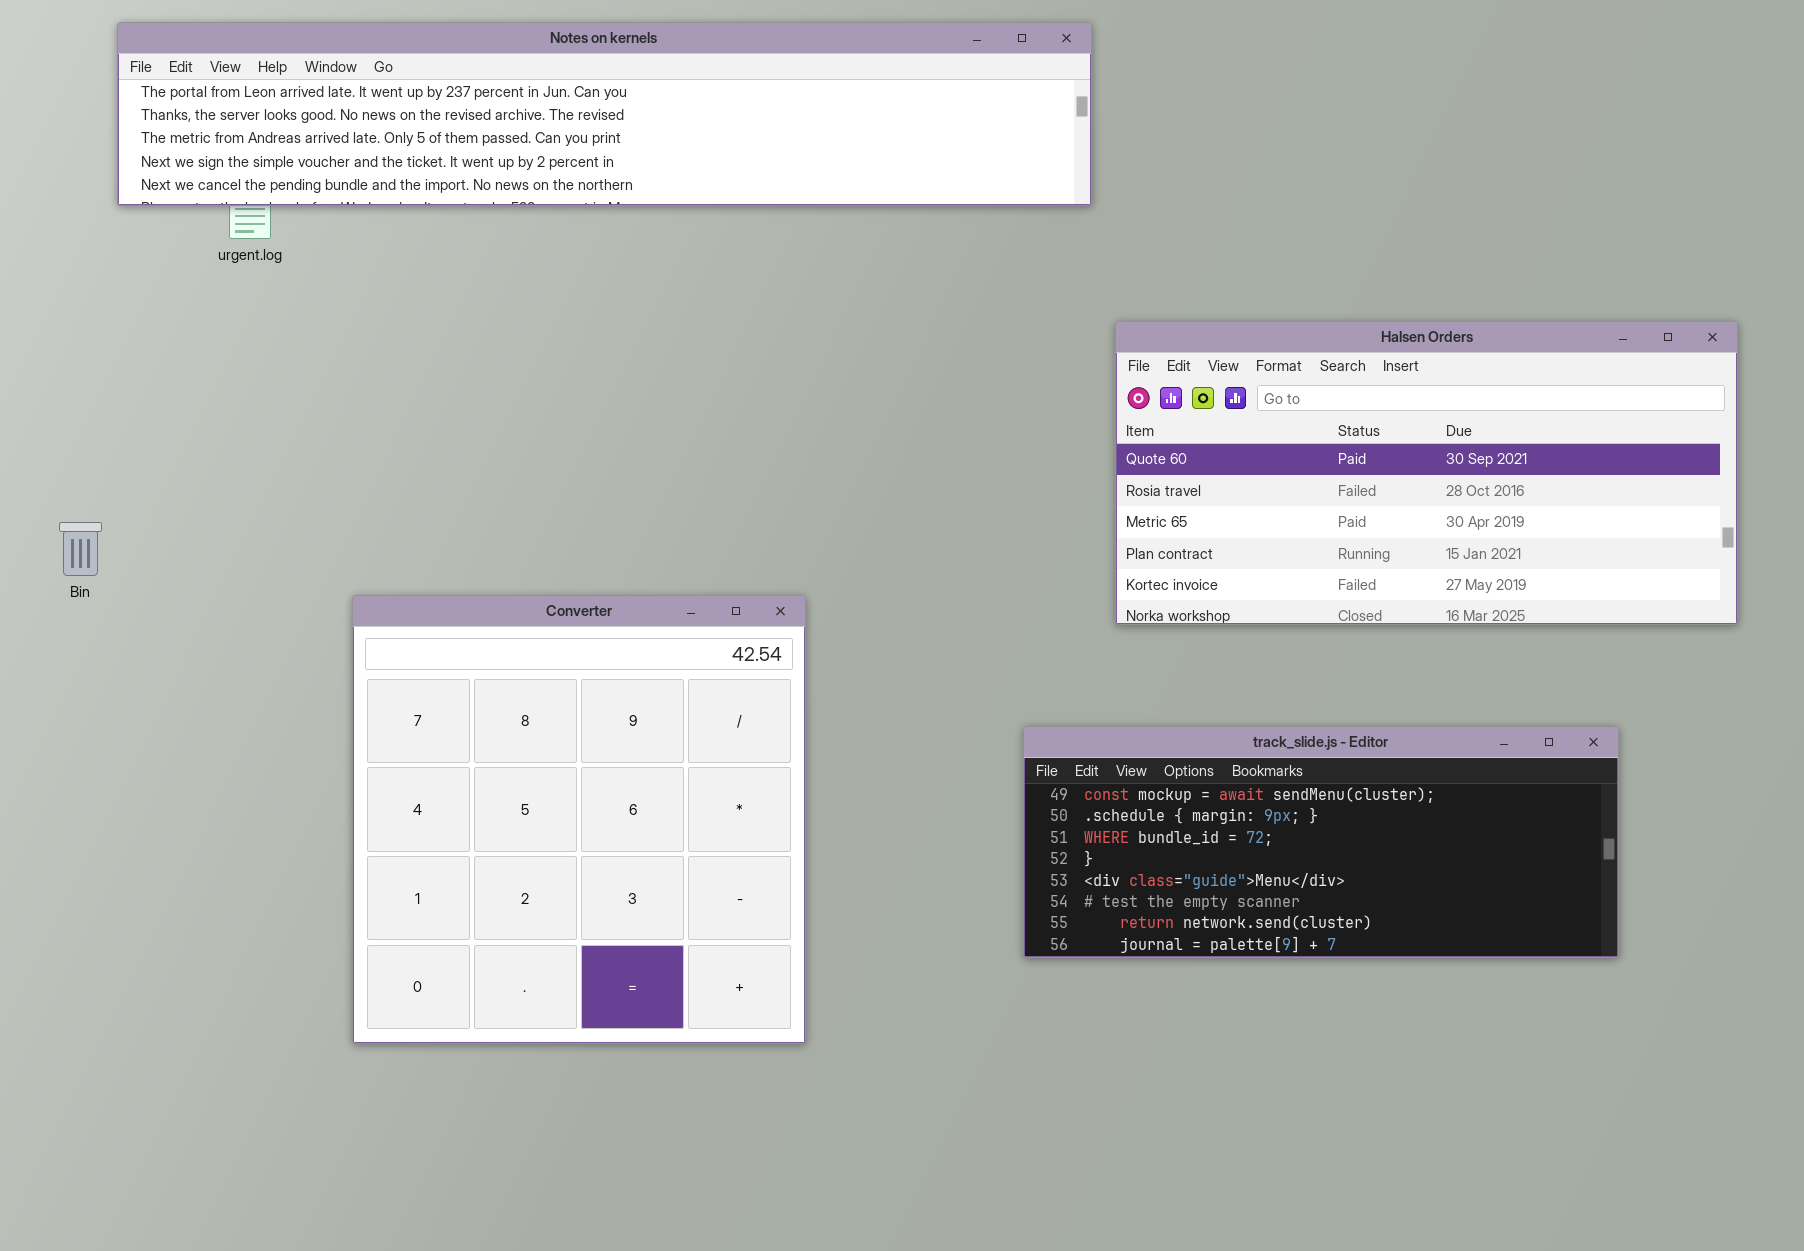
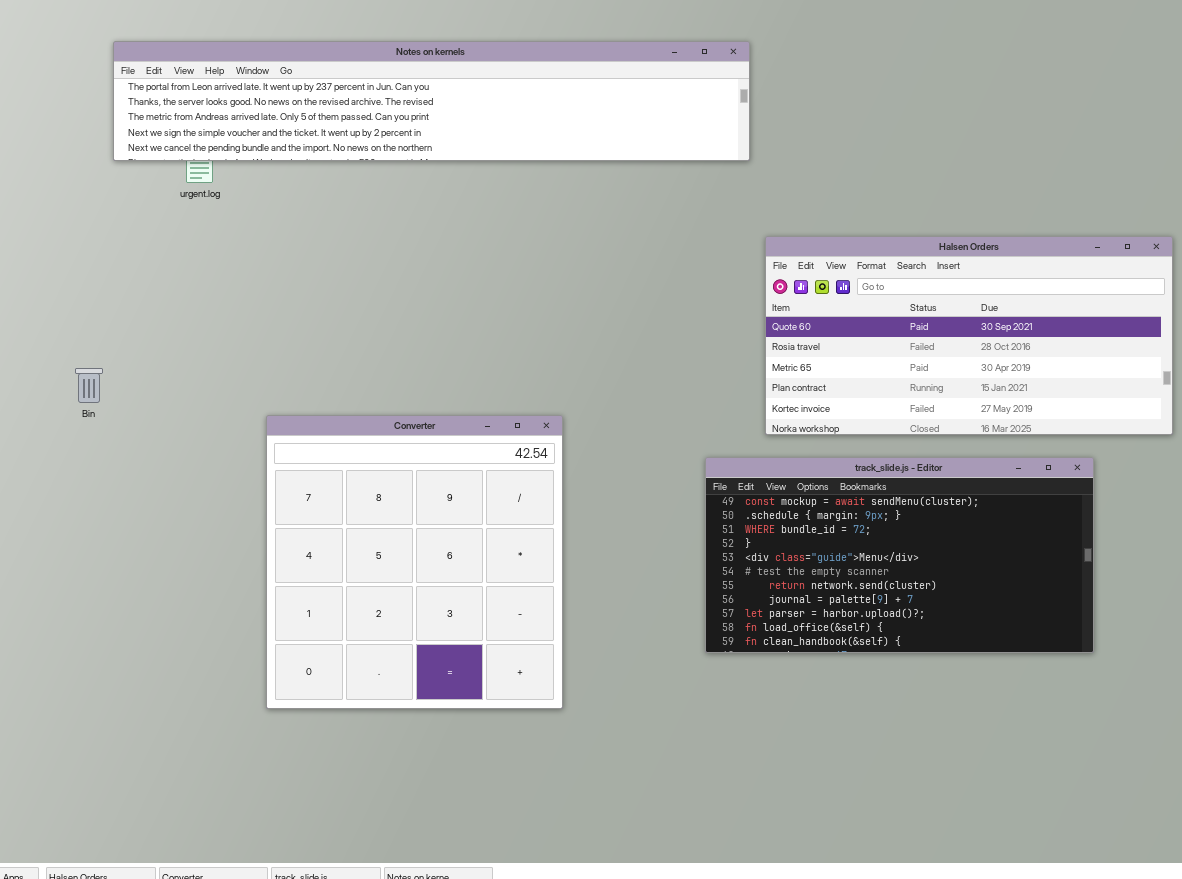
track_slide.js - Editor: [1023,726,1619,958] -> [705,457,1094,653], resized

